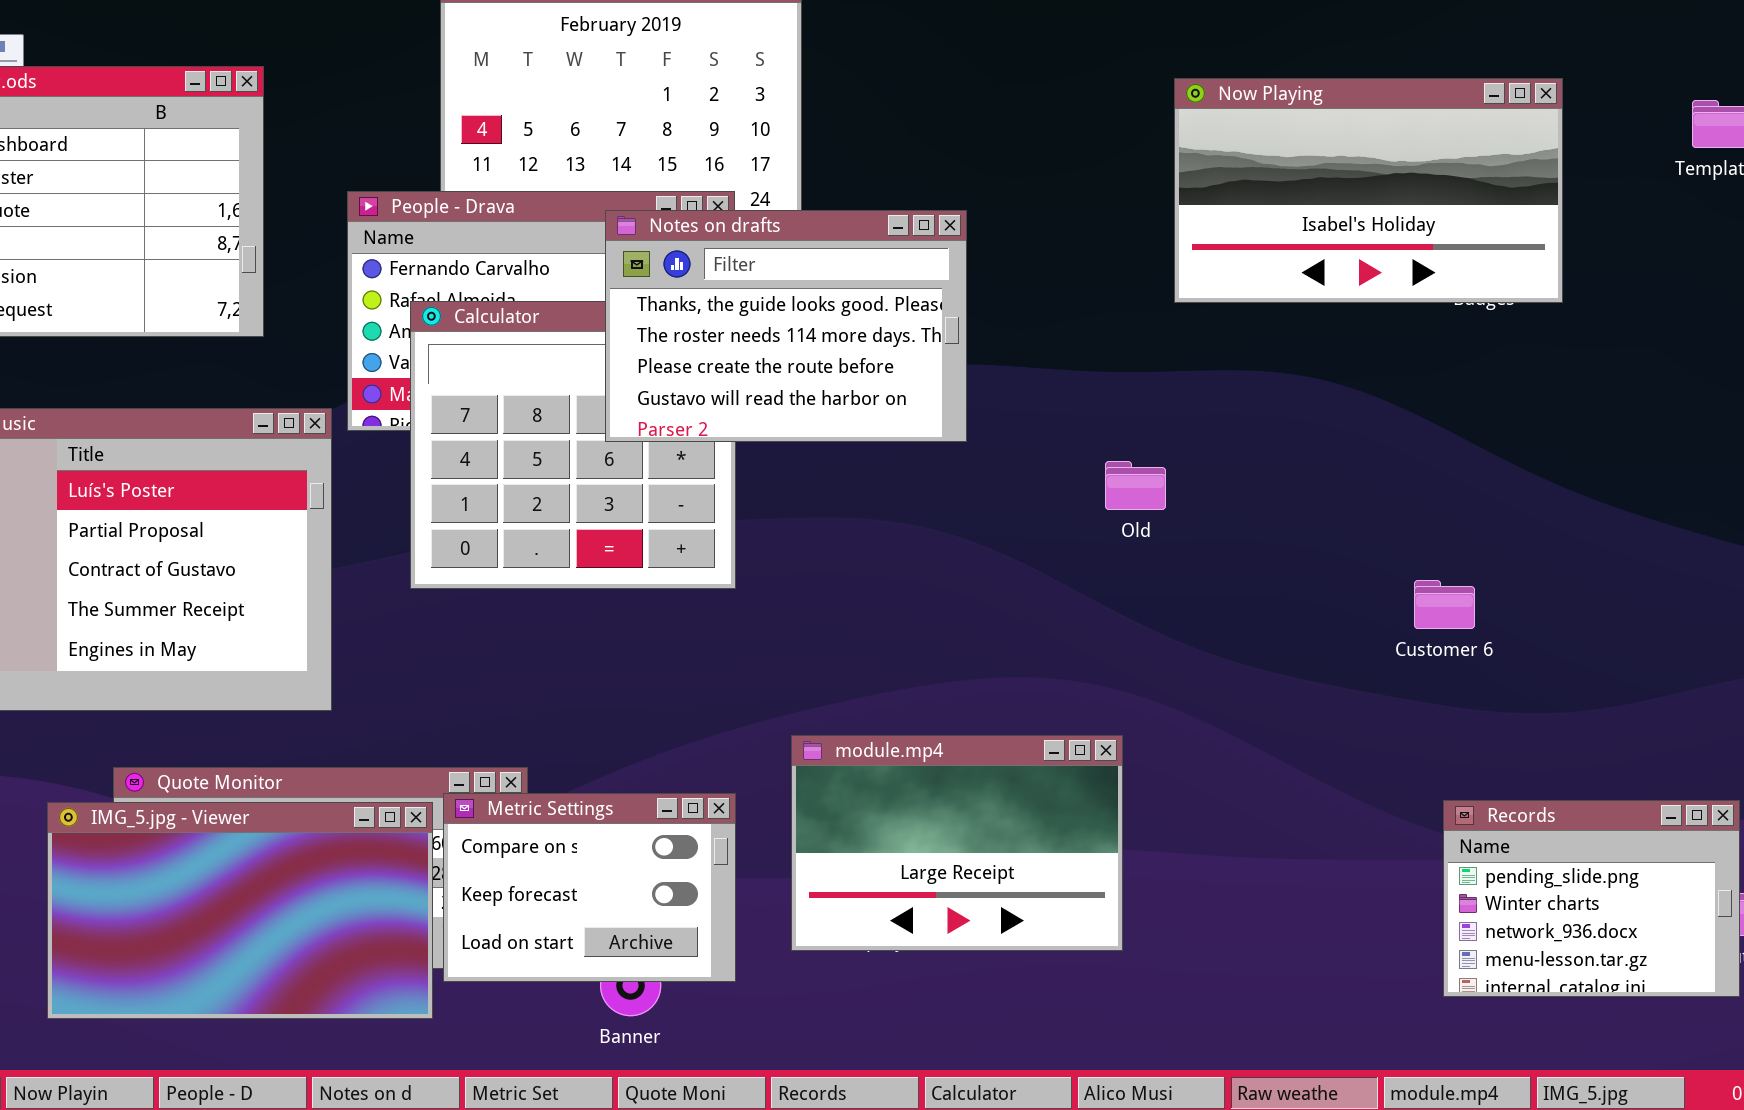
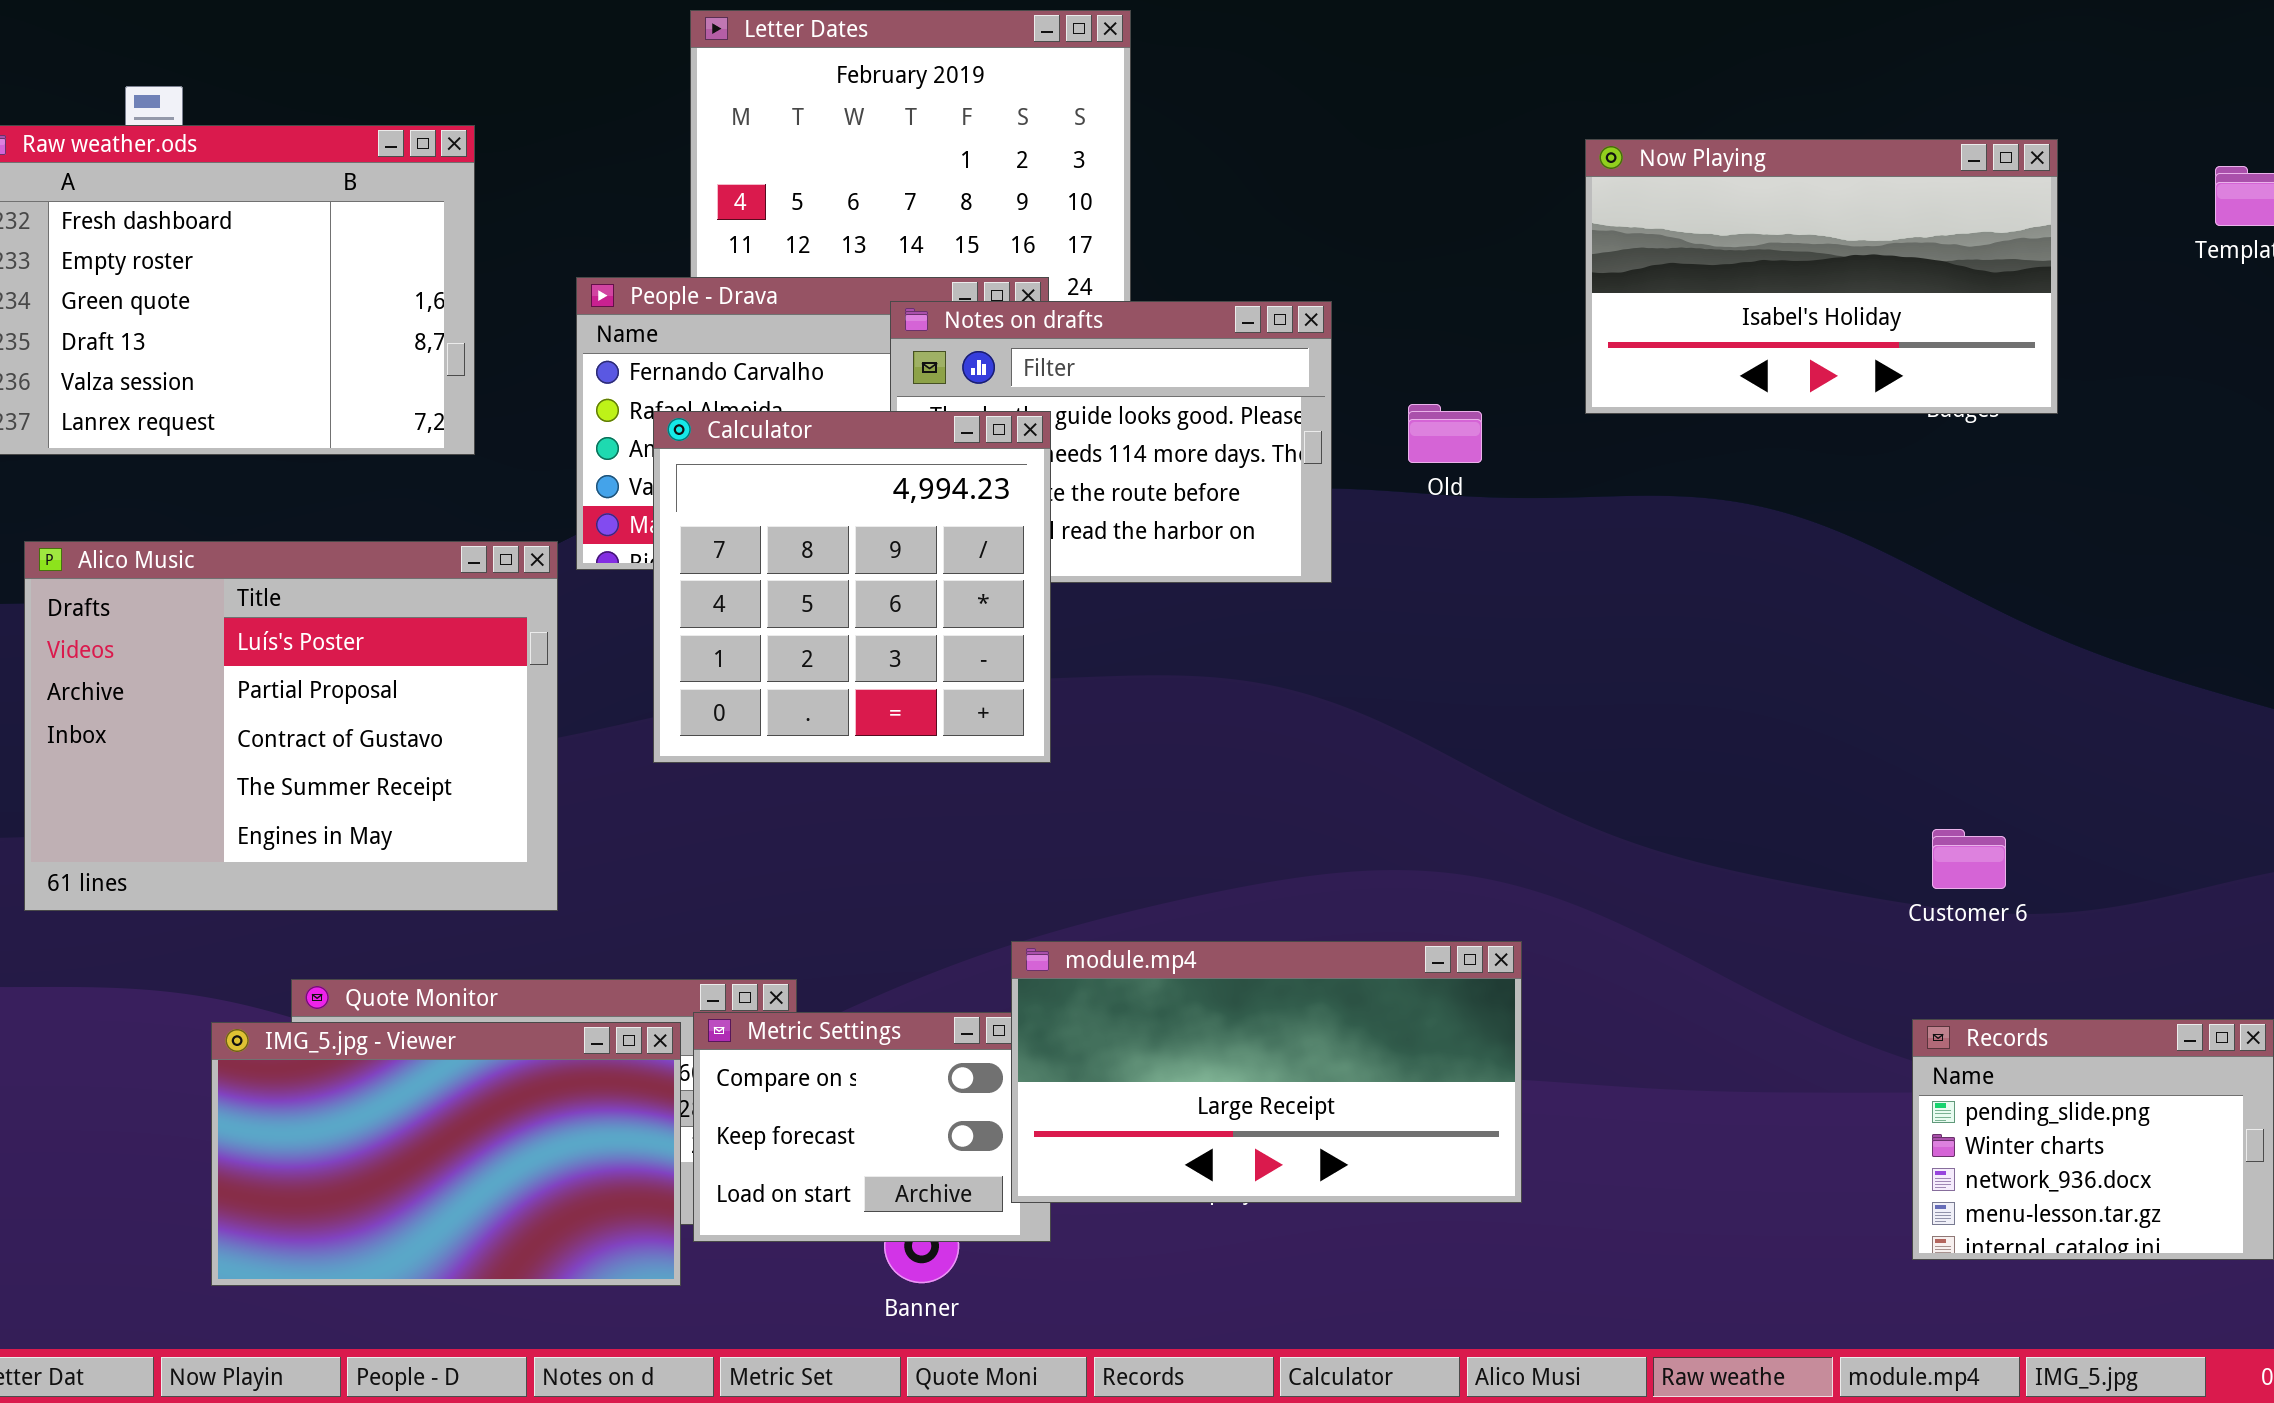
Calculator: [410,301,736,589] -> [653,411,1051,763], raised
Old: [1105,461,1166,510] -> [1408,404,1482,463], moved
Customer 6: [1414,580,1475,629] -> [1932,829,2006,889], moved
module.mp4: [791,735,1123,951] -> [1011,941,1522,1203], resized

